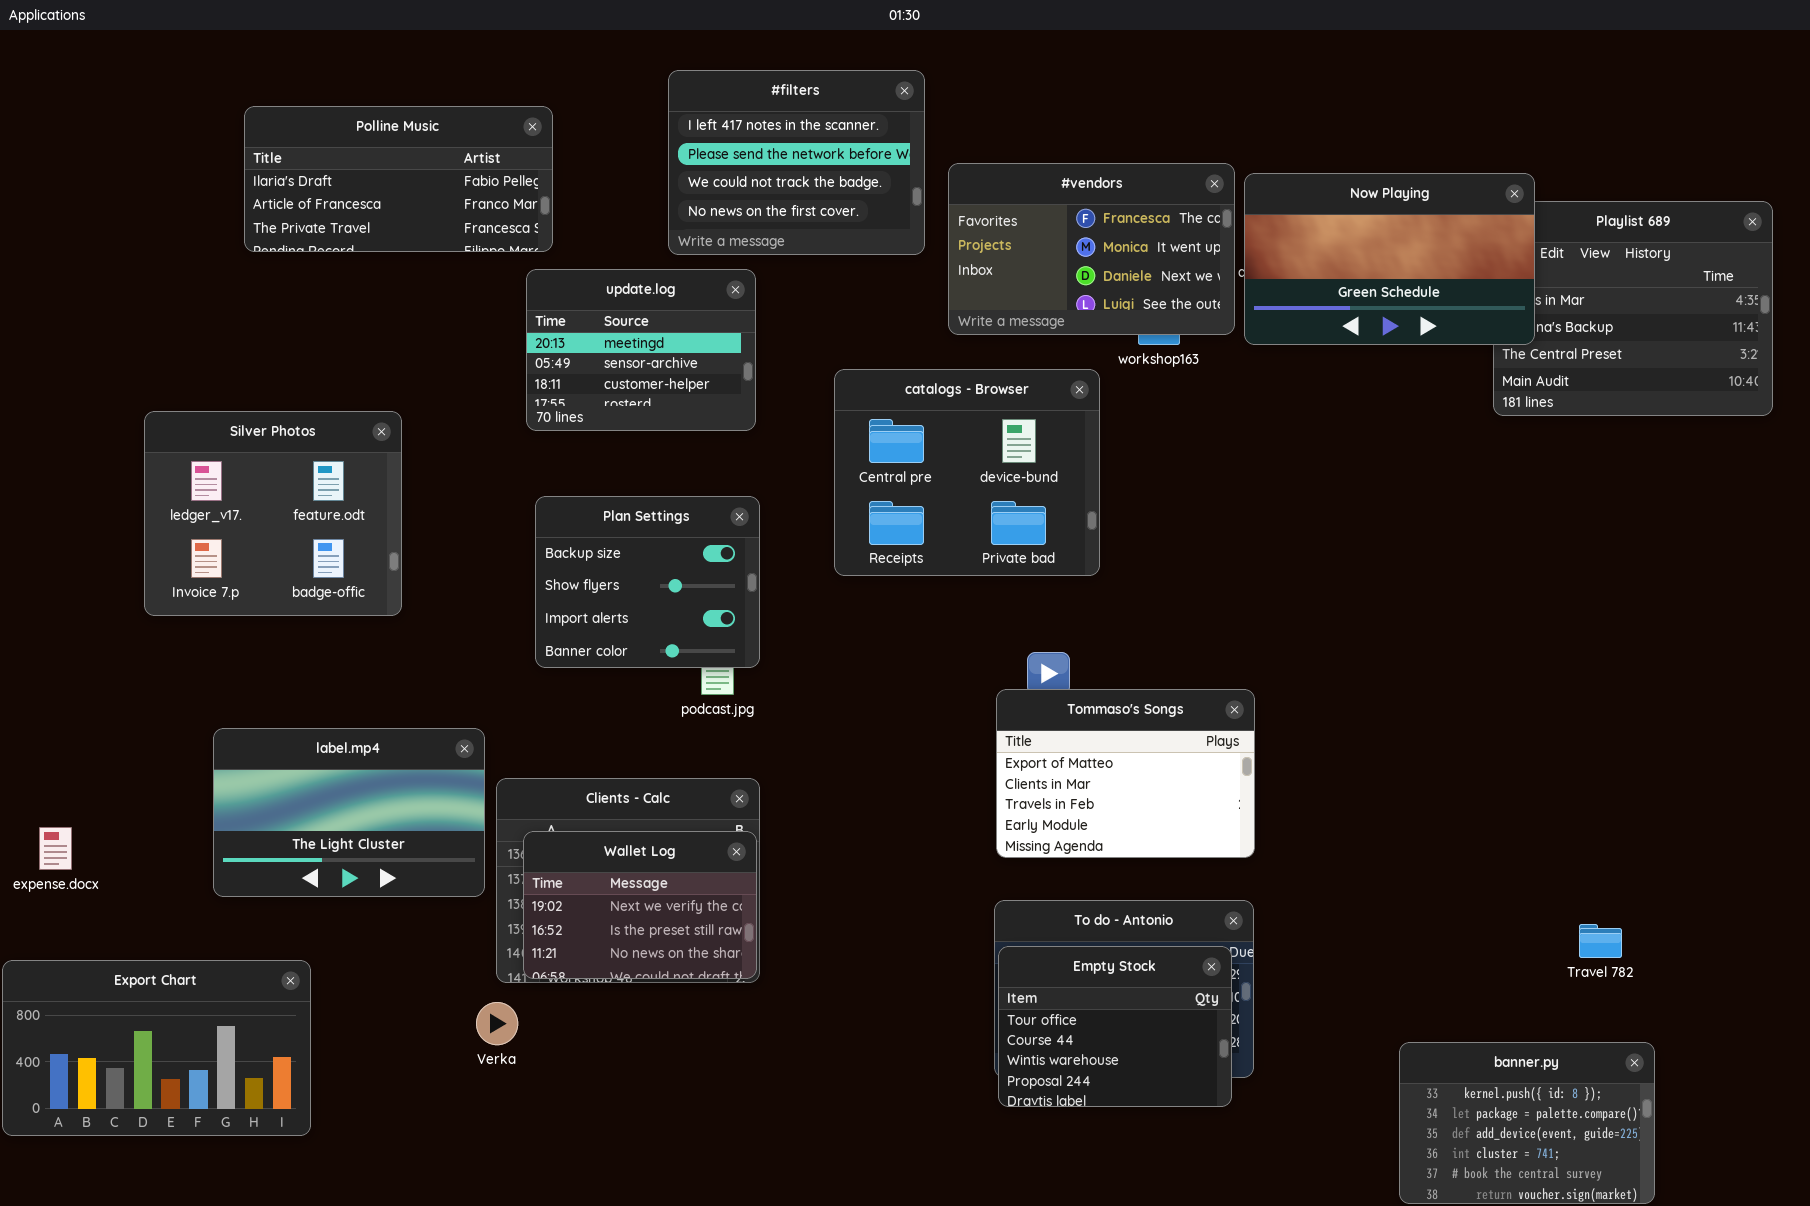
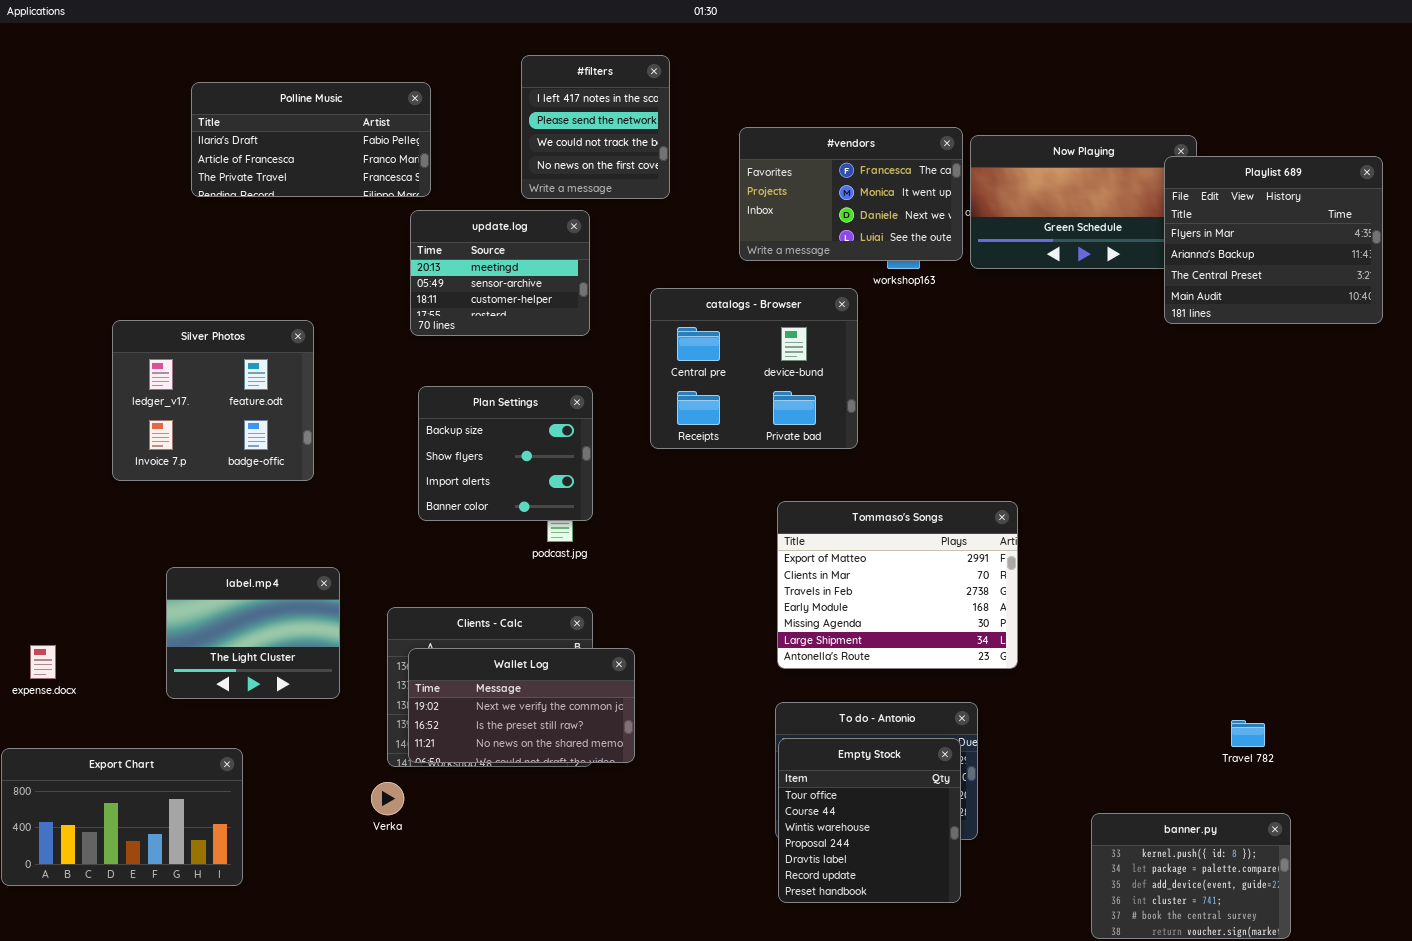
#filters: [668,70,925,255] -> [521,55,670,199], resized
Playlist 689: [1493,201,1773,416] -> [1164,156,1383,324], raised
Tommaso's Songs: [996,689,1255,858] -> [777,501,1018,669], resized
label.mp4: [213,728,485,897] -> [166,567,340,699], resized
Wallet Log: [523,831,757,979] -> [408,648,635,763], resized
Empty Stock: [998,946,1232,1107] -> [778,738,961,903], resized

